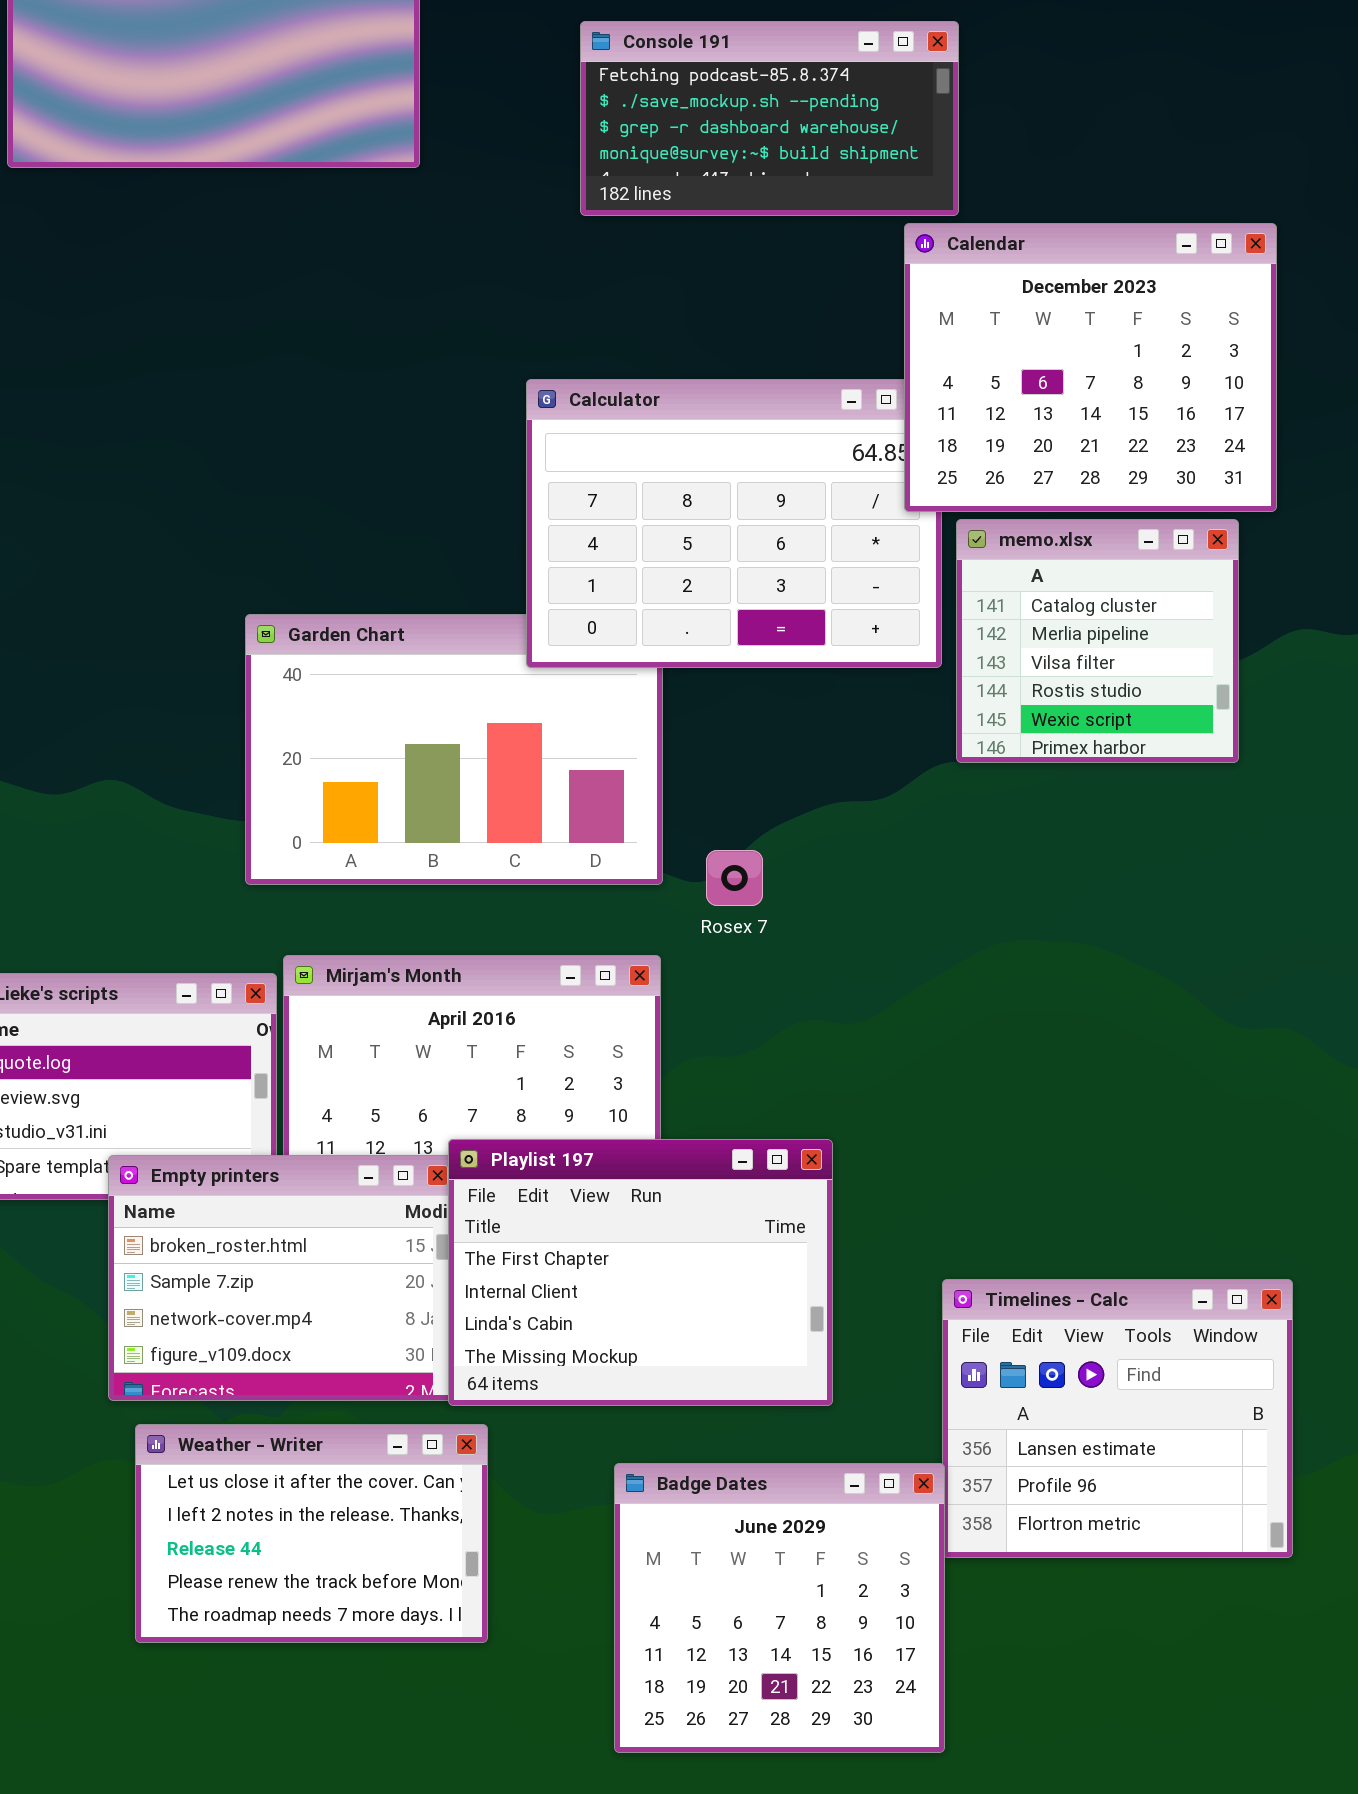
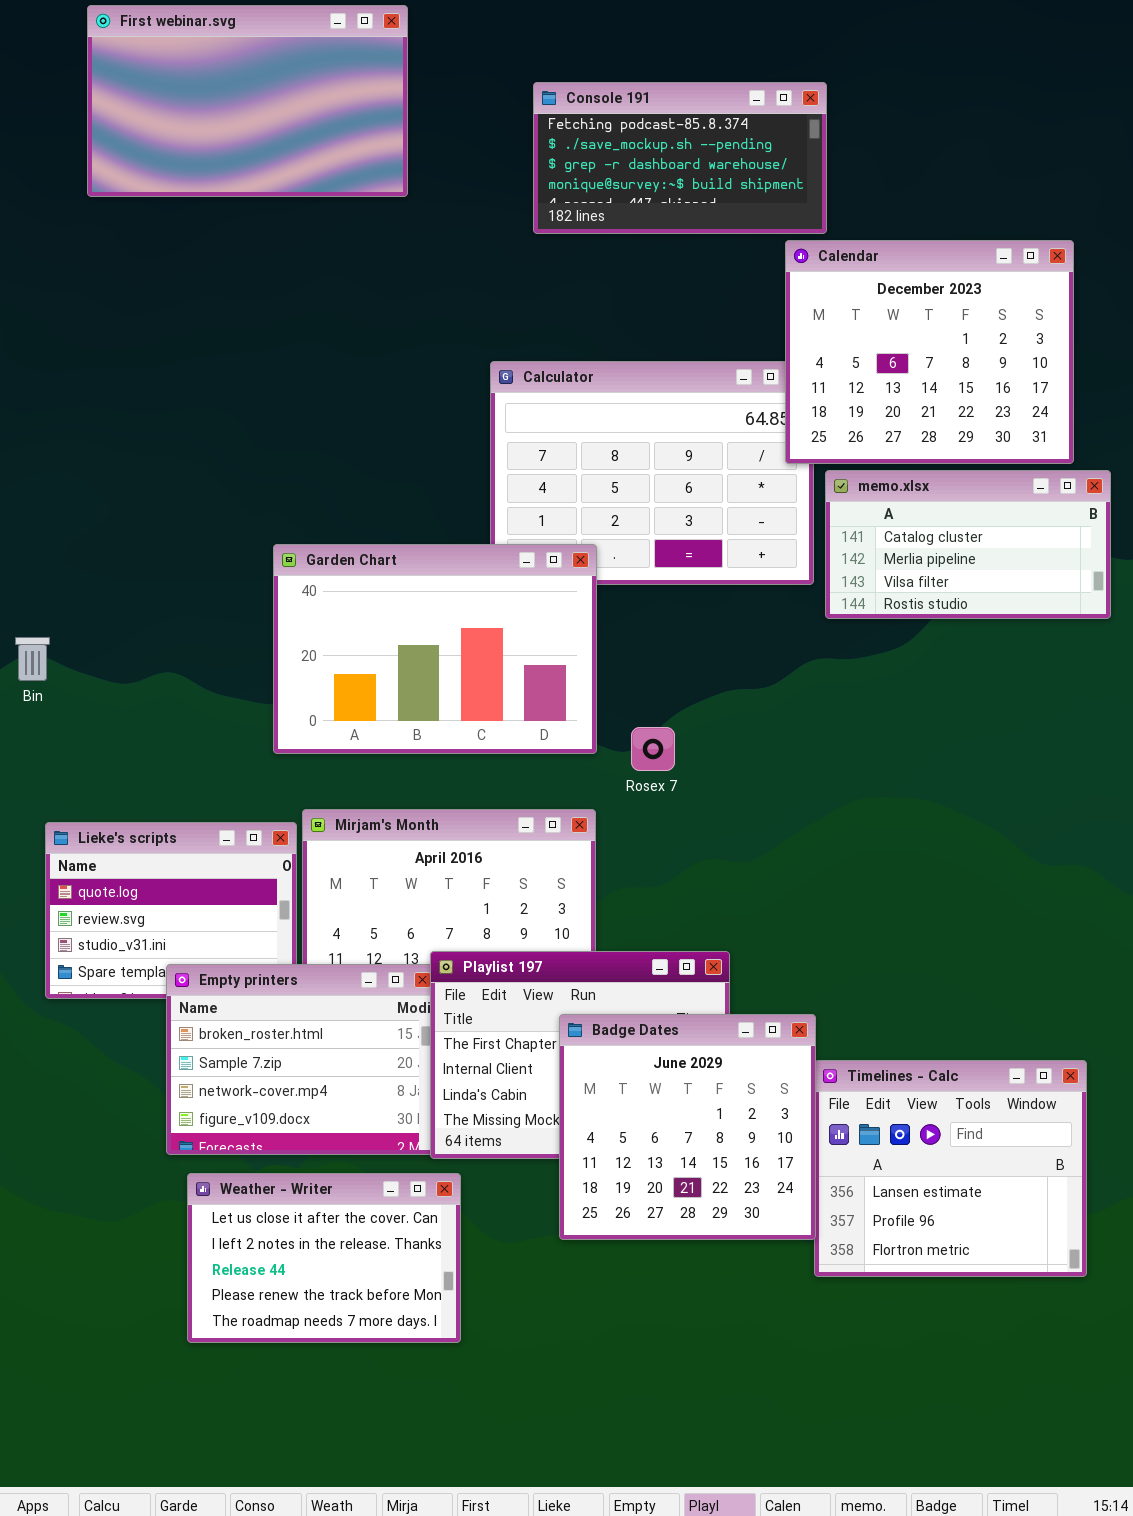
memo.xlsx: [956,519,1239,763] -> [825,470,1111,619], resized
Garden Chart: [245,614,663,885] -> [273,544,597,754], raised
Badge Dates: [614,1463,945,1753] -> [559,1014,816,1240], moved

